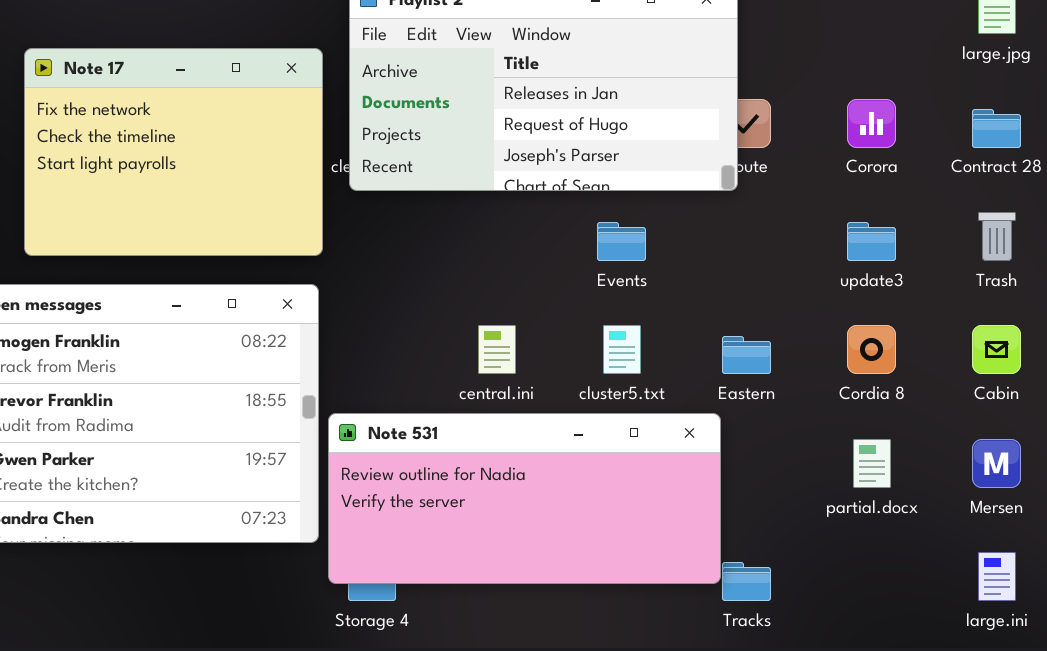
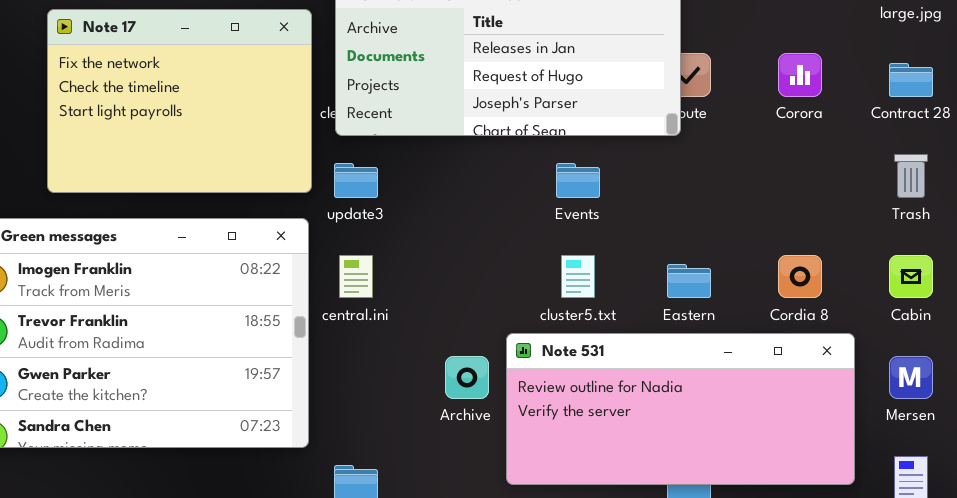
update3: [847,222,896,261] -> [334,163,378,198], moved
central.ini: [478,325,516,374] -> [339,255,373,298], moved
Note 531: [328,413,721,584] -> [506,333,855,485], moved

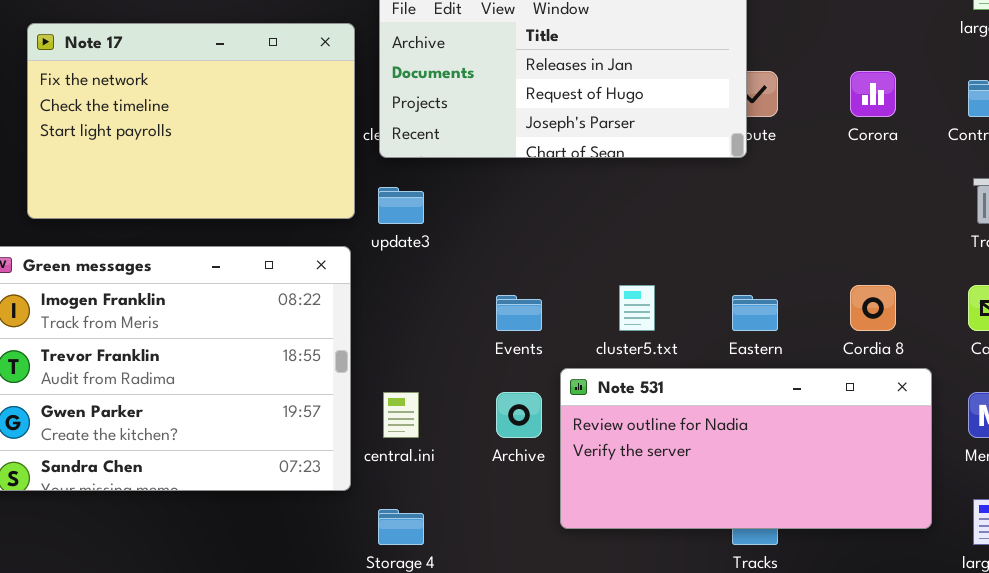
Note 17: [47,9,312,193] -> [27,23,355,219], resized
Events: [556,163,600,198] -> [496,295,542,331], moved
central.ini: [339,255,373,298] -> [383,392,419,438], moved

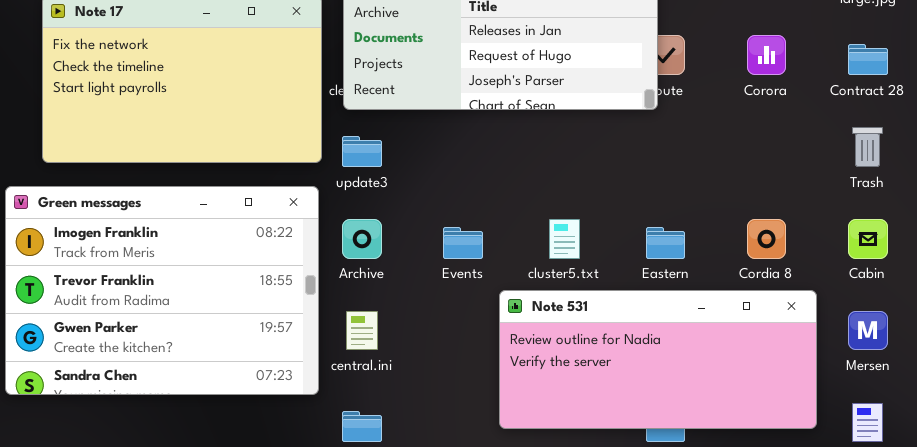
Archive: [496,392,542,438] -> [342,219,382,259], moved

